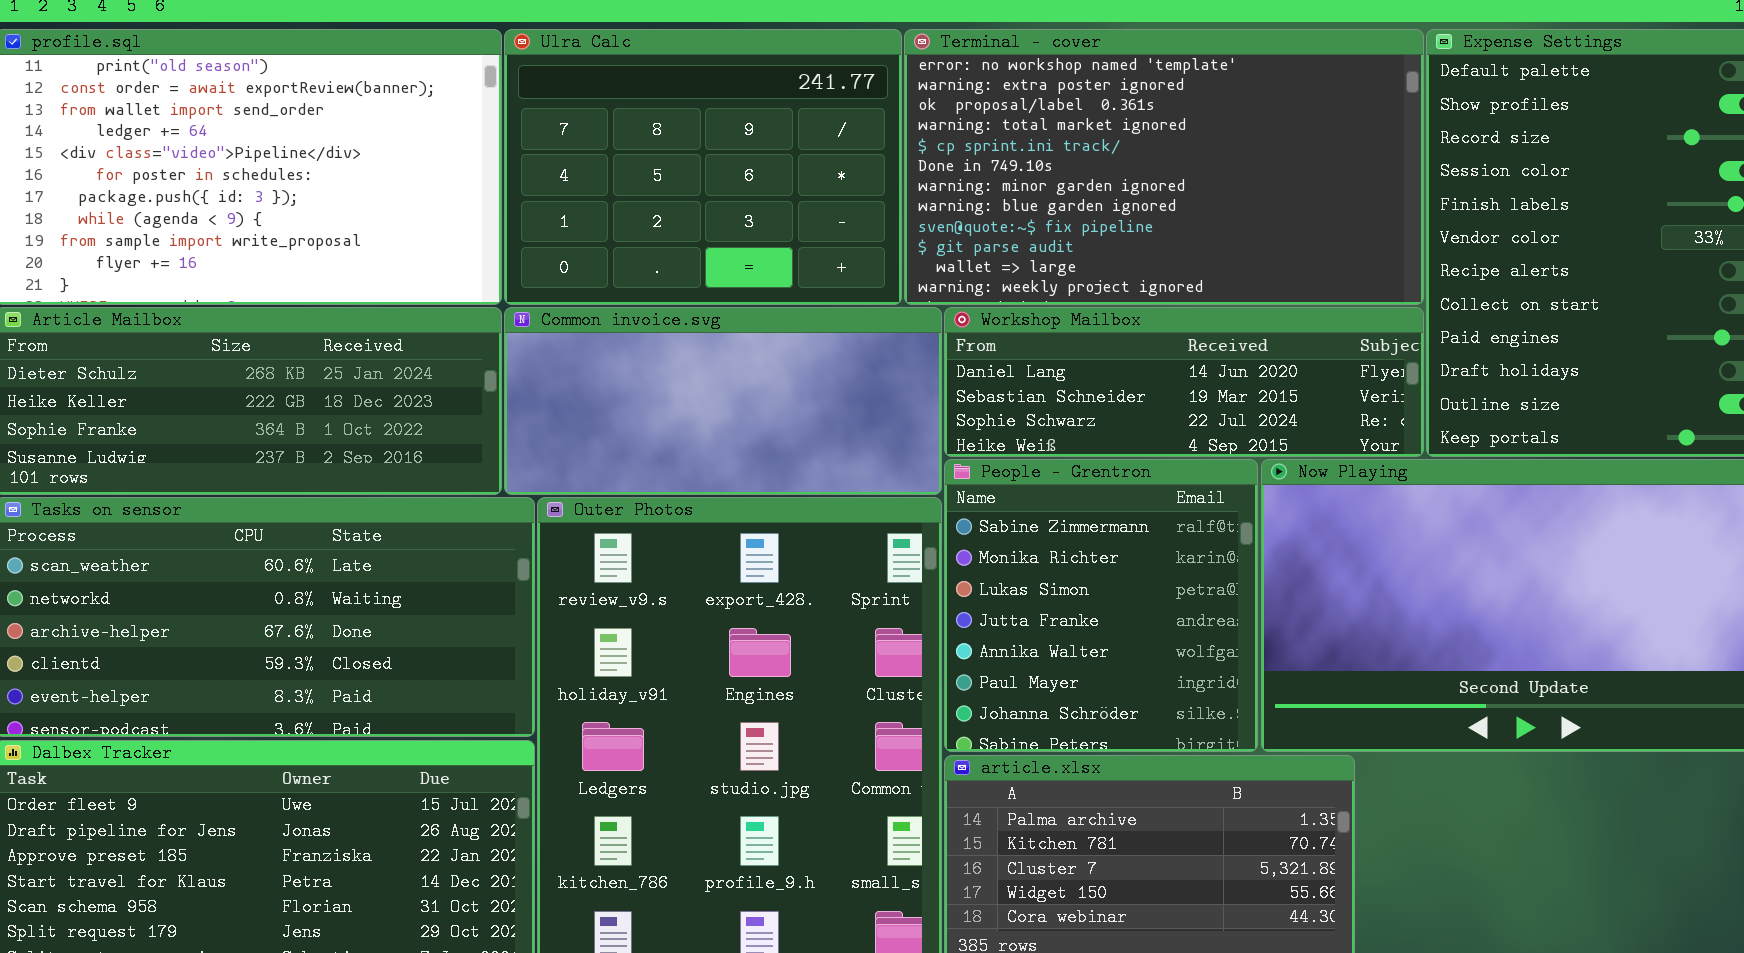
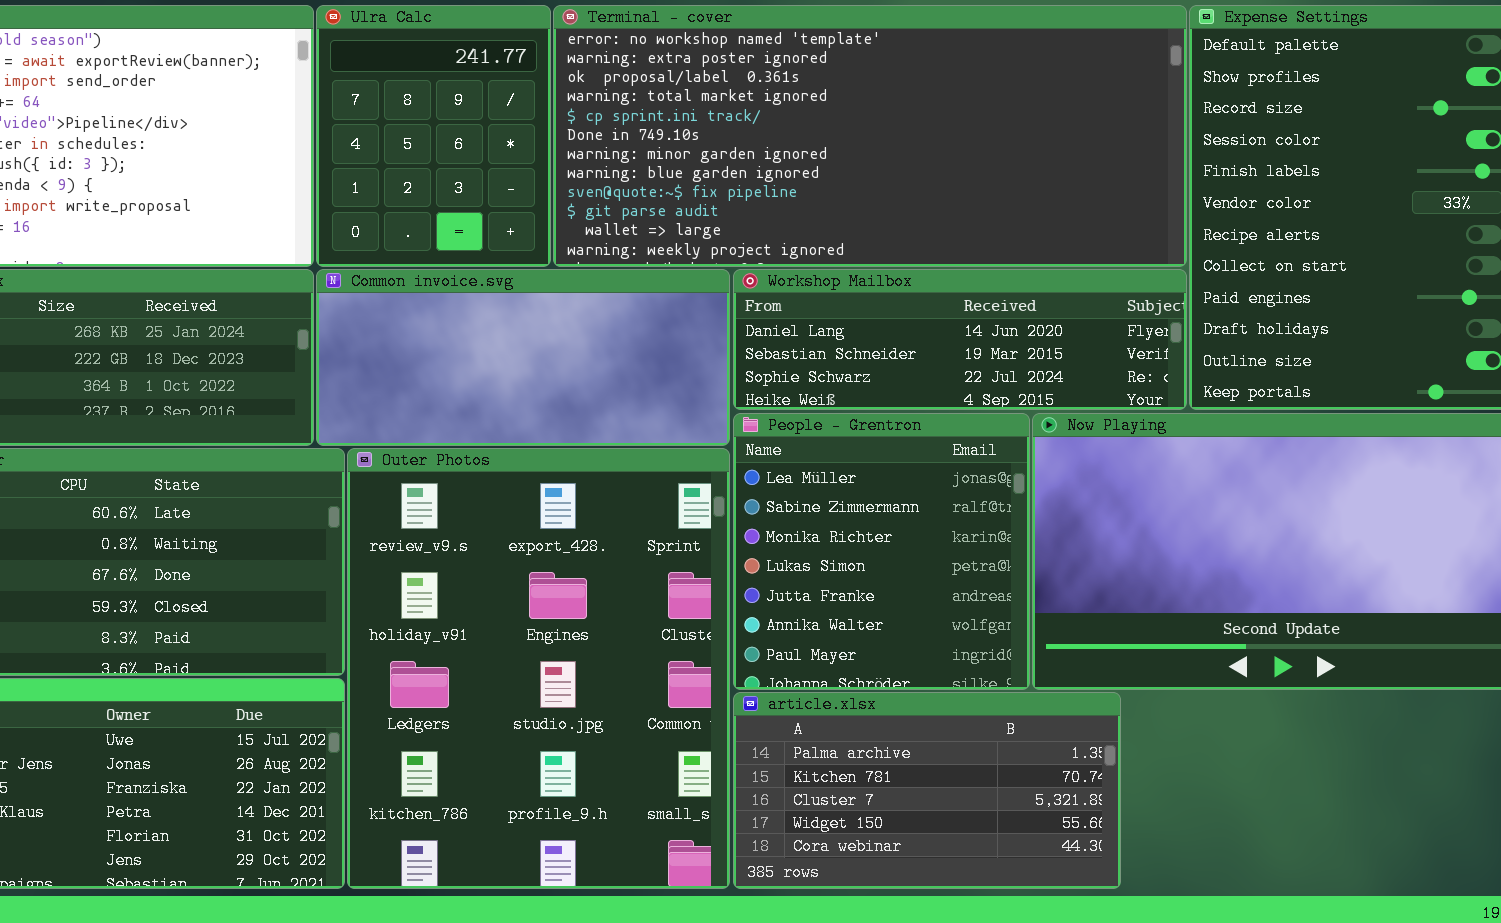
Ulra Calc: [504,29,902,305] -> [316,5,551,267], resized
Terminal - cover: [904,29,1424,305] -> [553,5,1187,267], resized
People - Grentron: [944,459,1258,752] -> [733,413,1030,690], scrolled up 1 row

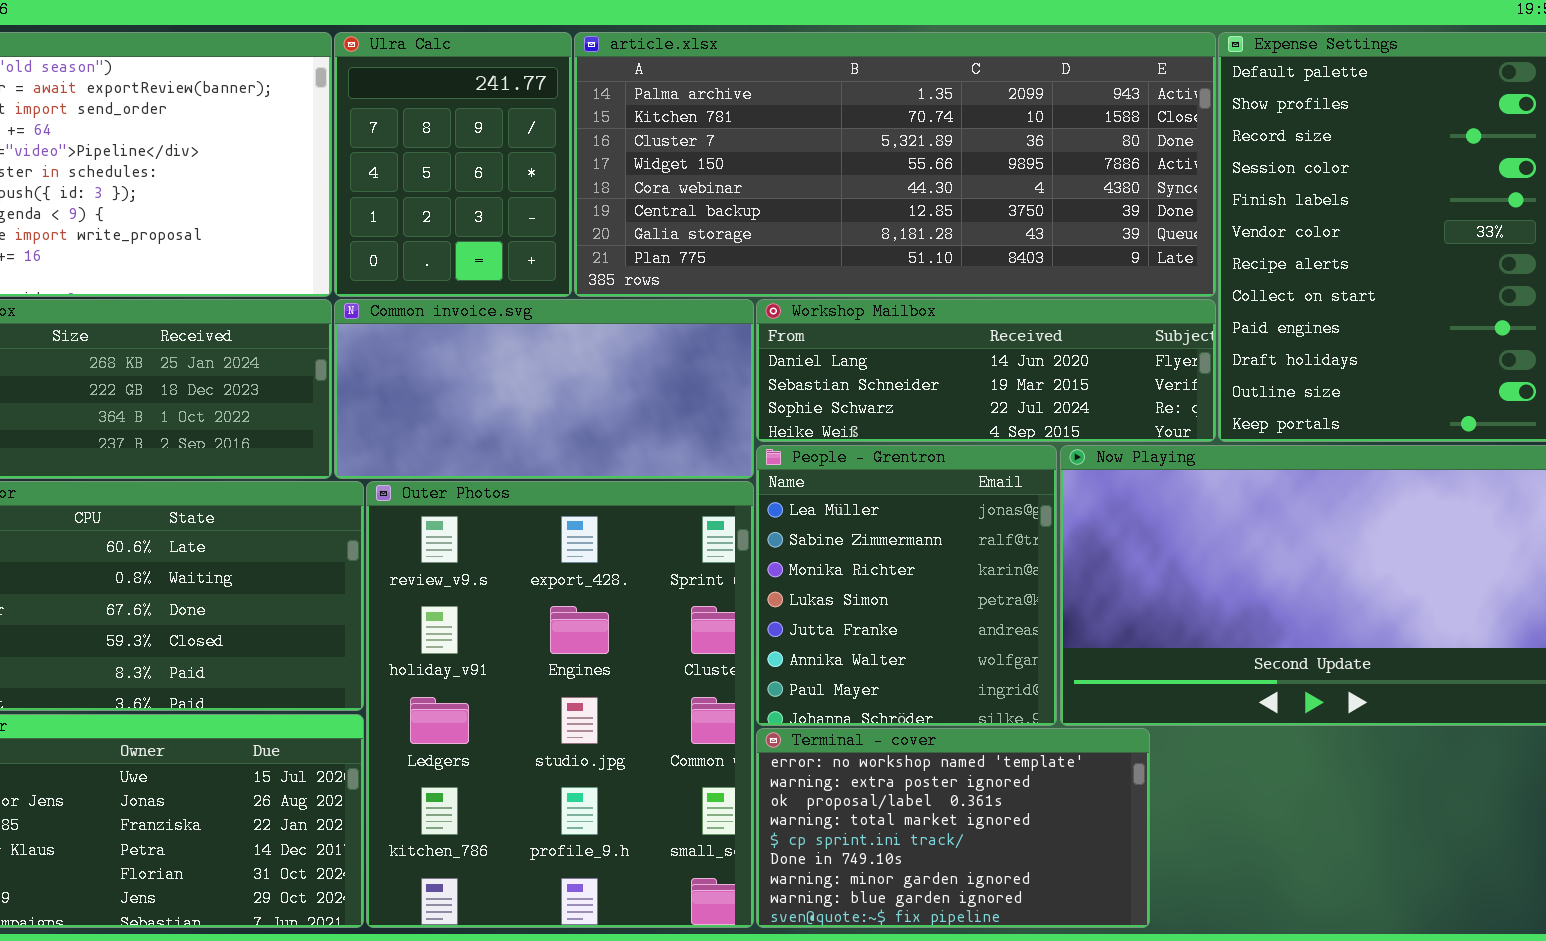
Terminal - cover: [553,5,1187,267] -> [756,728,1150,928], moved, resized
article.xlsx: [733,692,1121,889] -> [574,32,1216,297], moved, resized

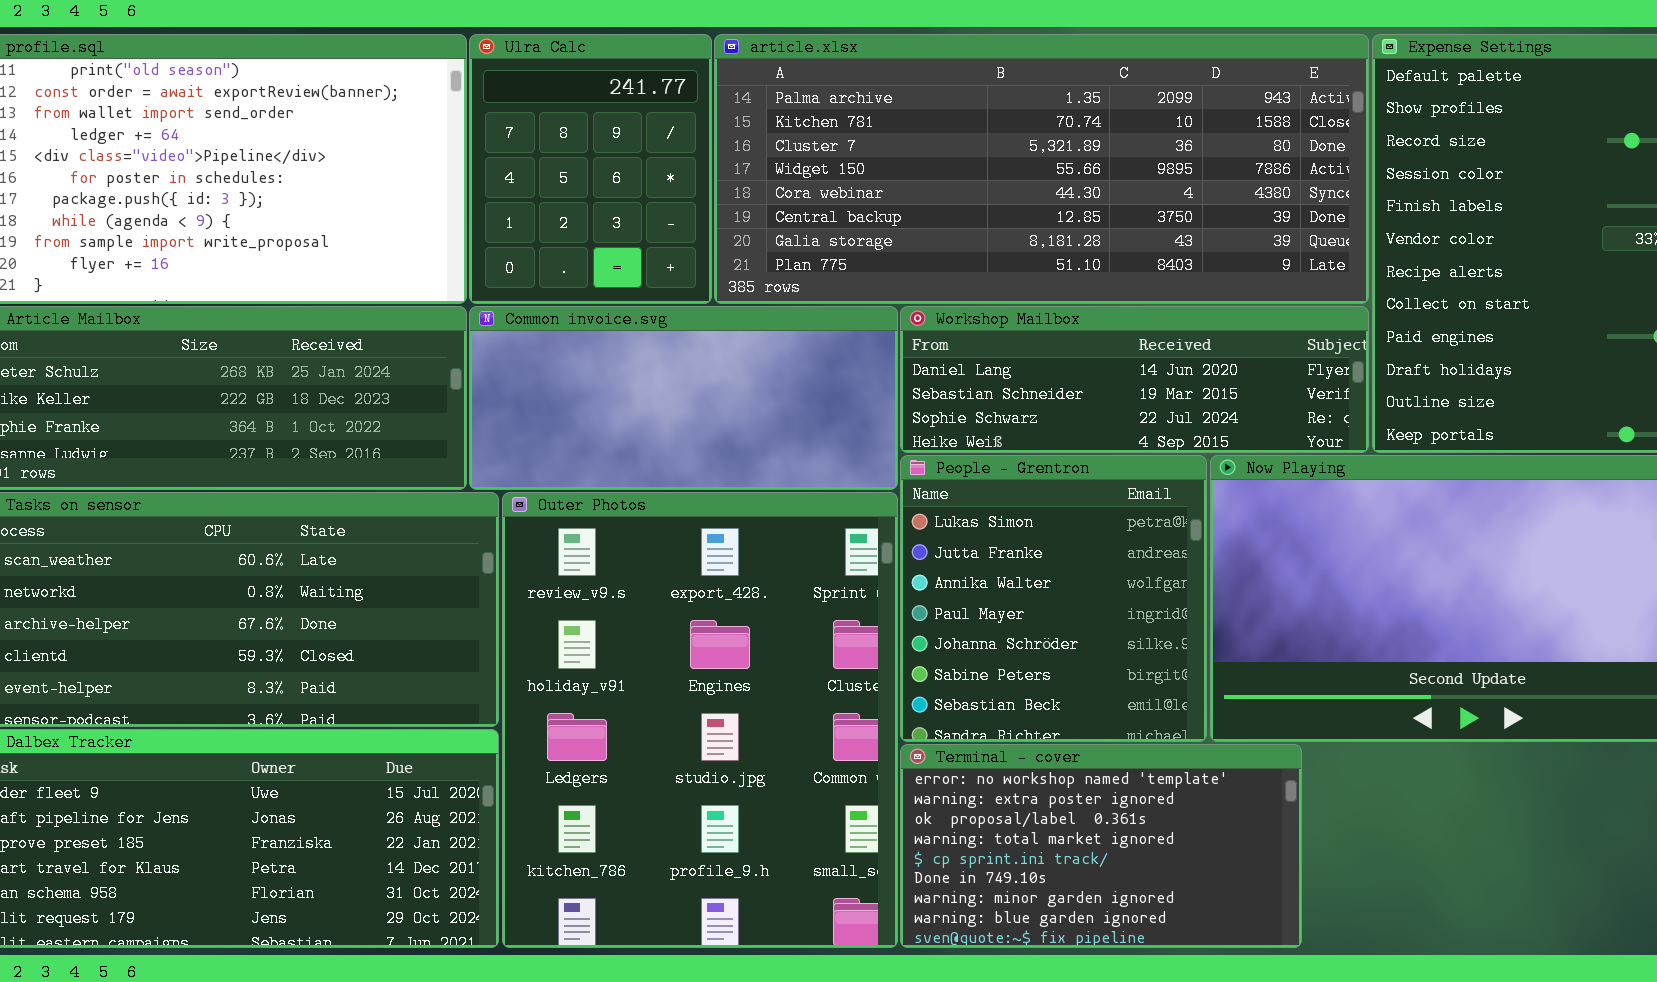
People - Grentron: [756,445,1057,726] -> [900,455,1207,742], scrolled down 3 rows

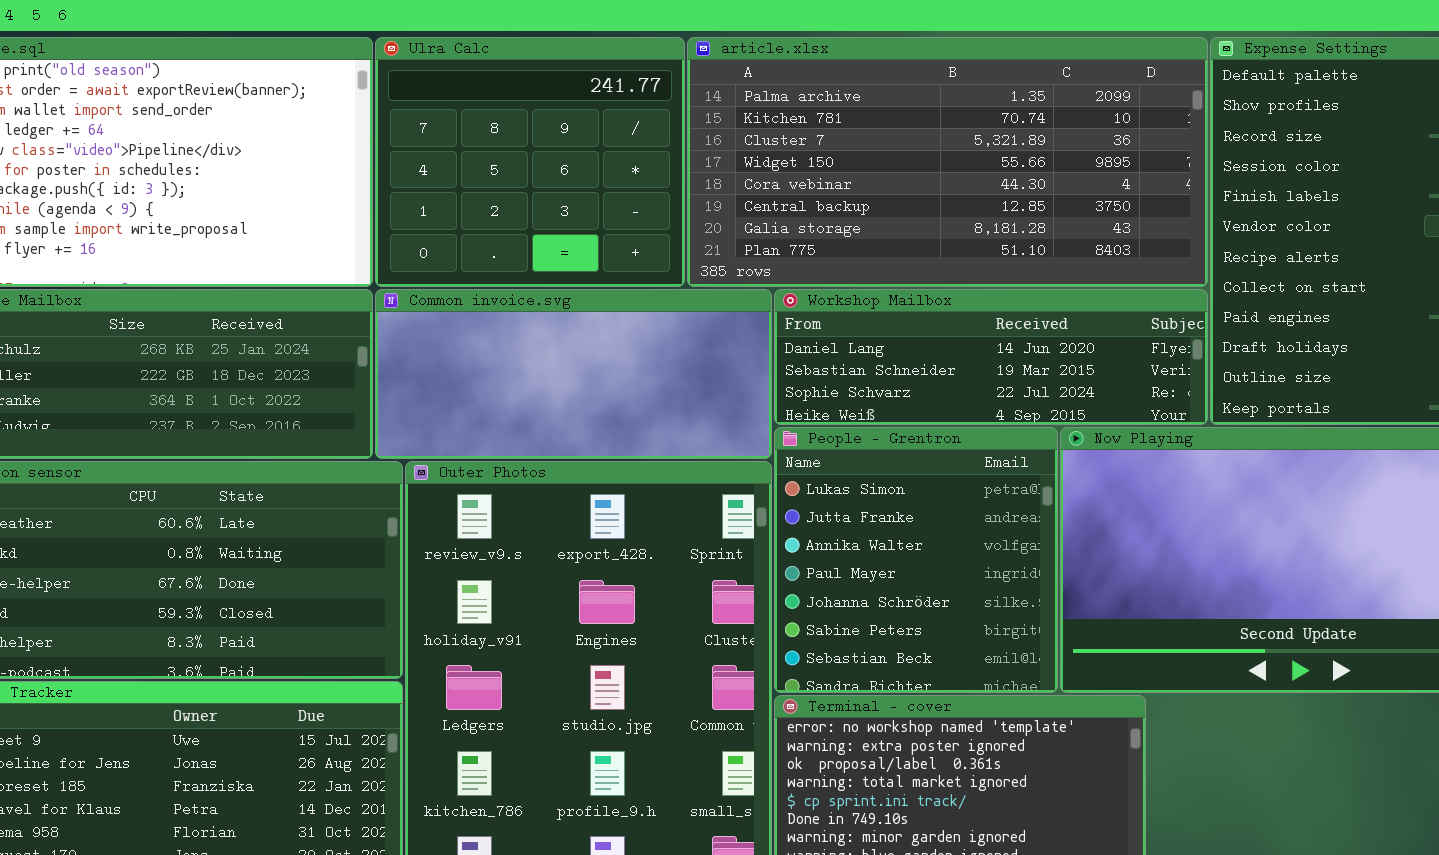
Ulra Calc: [469,34,712,304] -> [375,37,685,287], resized
article.xlsx: [714,34,1369,304] -> [687,37,1208,287], resized

